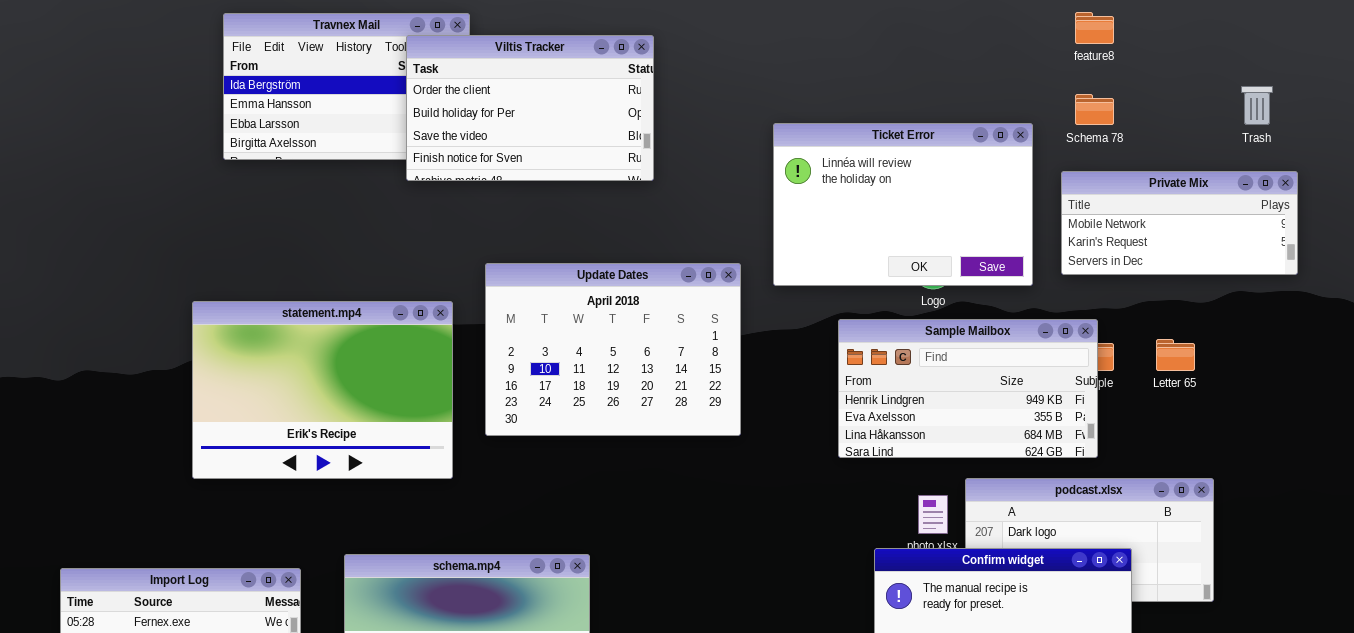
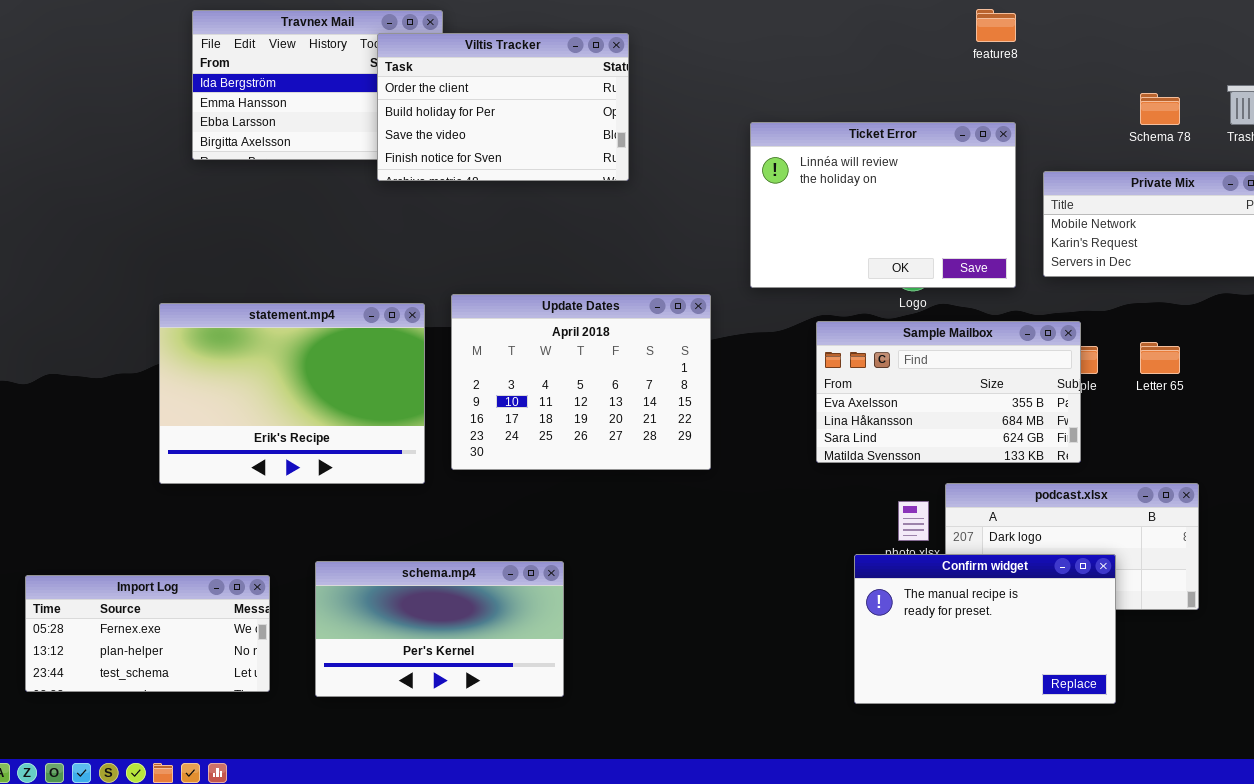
feature8: [1075,12,1114,44] -> [976,9,1016,42], moved
Schema 78: [1075,94,1114,125] -> [1140,93,1180,125], moved
Update Dates: [485,263,741,436] -> [451,294,711,470], moved
Sample Mailbox: [838,319,1098,458] -> [816,321,1081,463], scrolled down 1 row

